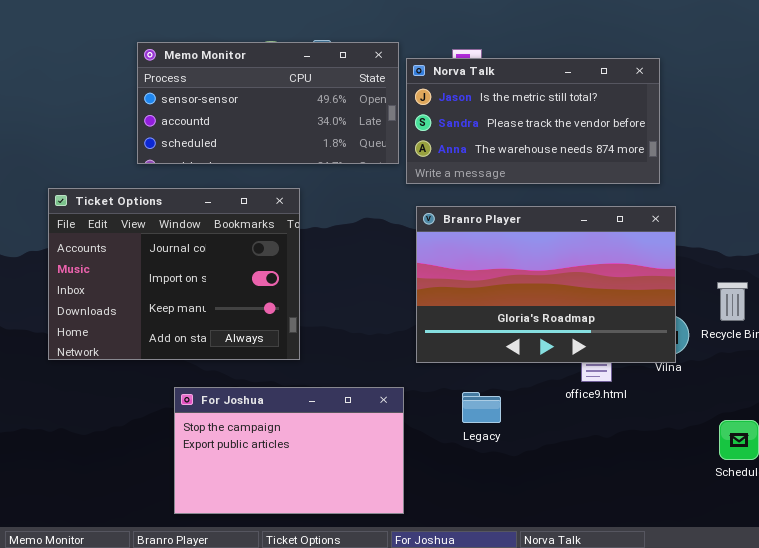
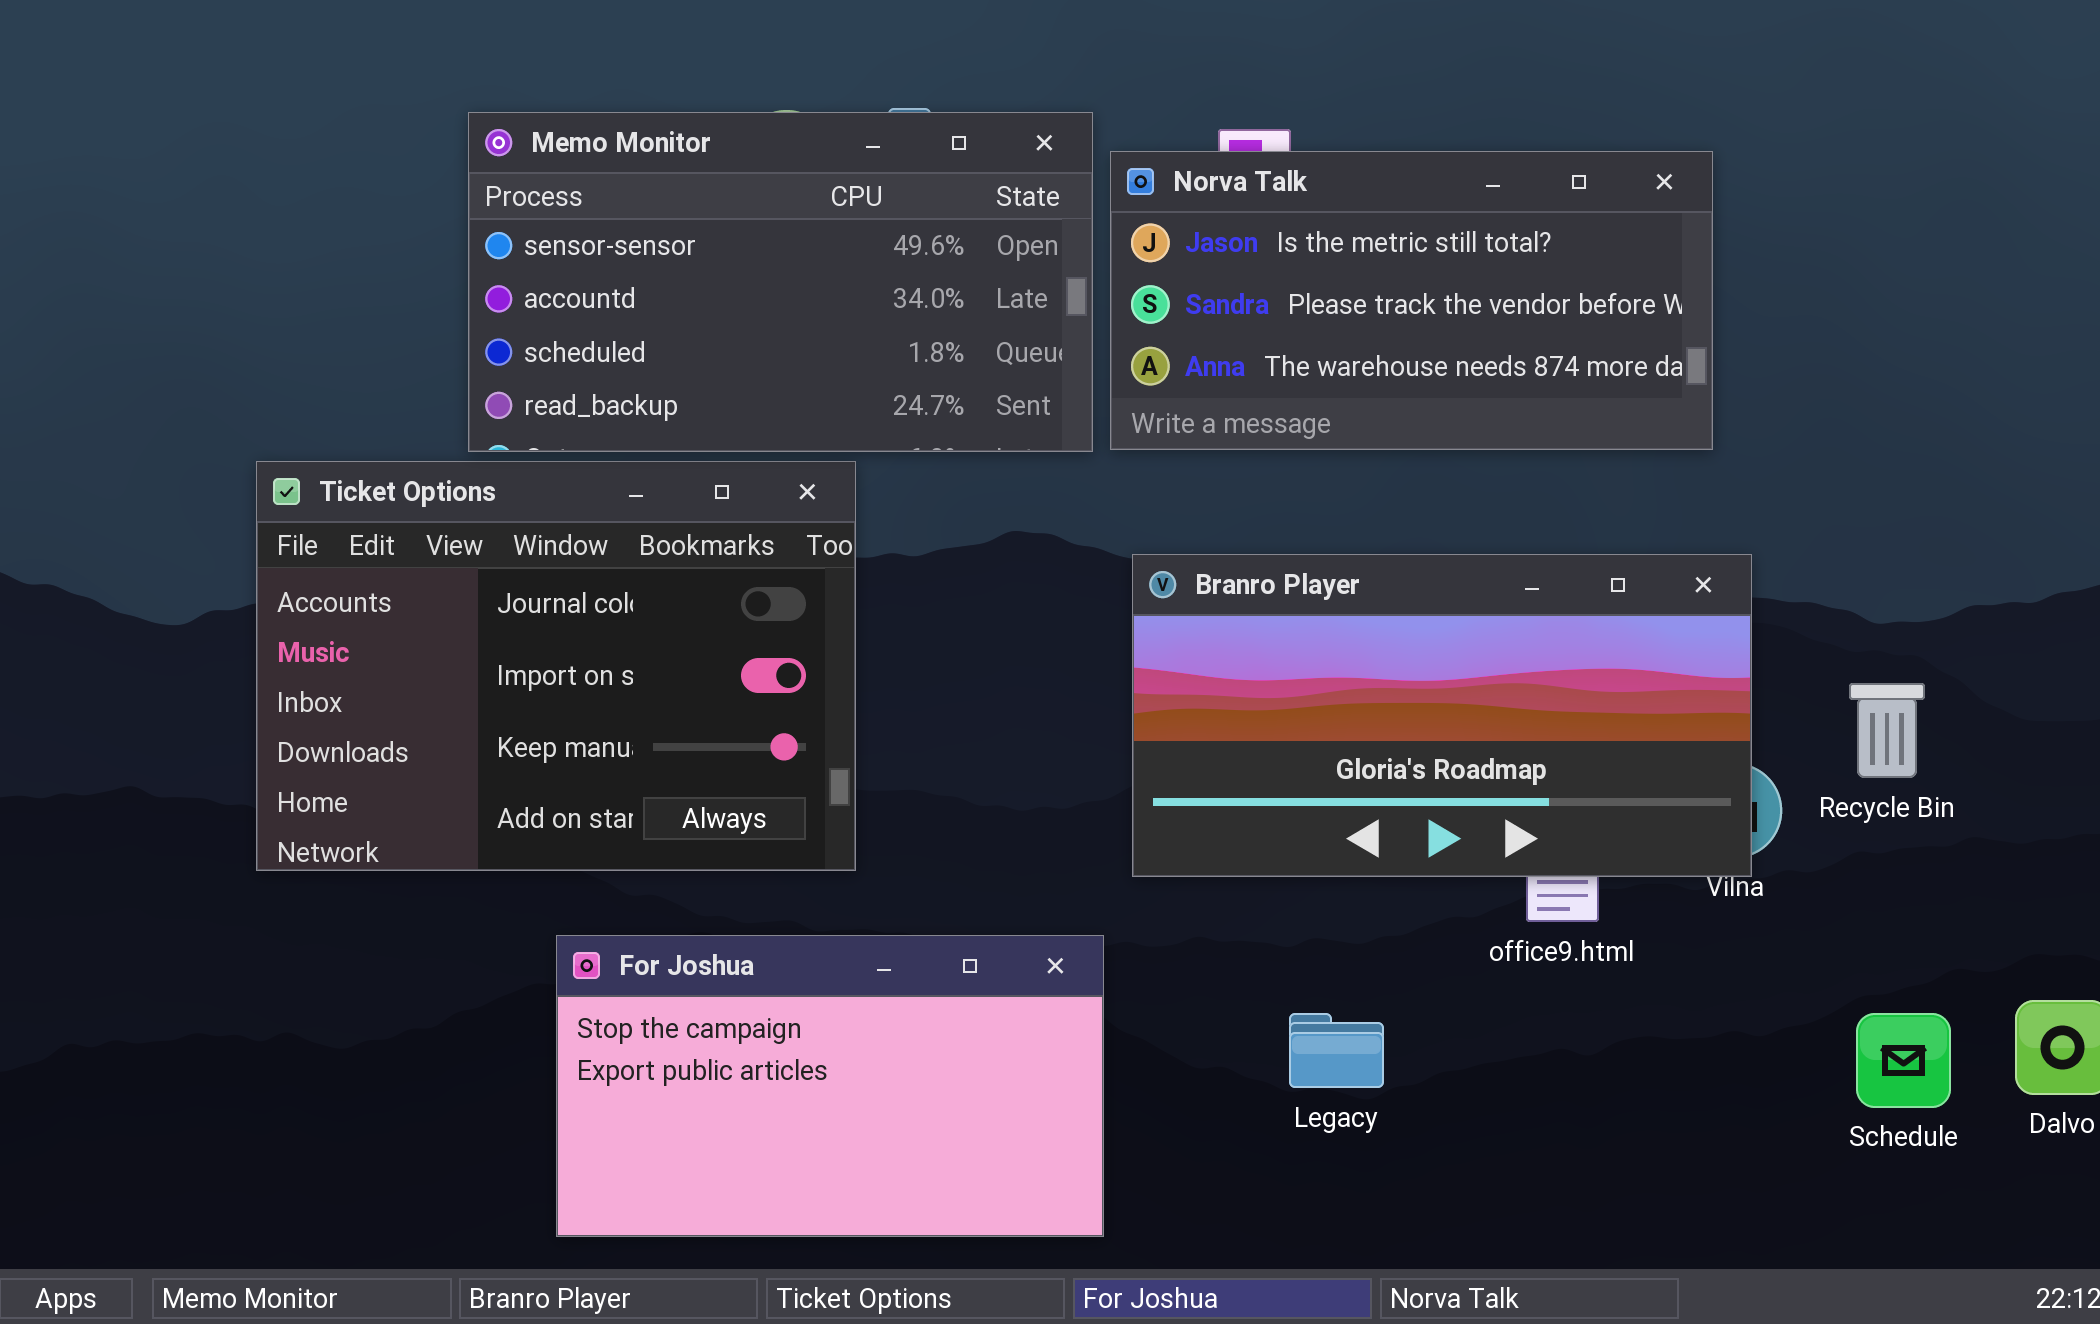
Memo Monitor: [137,42,399,164] -> [468,112,1093,452], resized
Branro Player: [416,206,676,363] -> [1132,554,1752,877], resized
Legacy: [462,392,501,423] -> [1289,1013,1384,1088], moved

